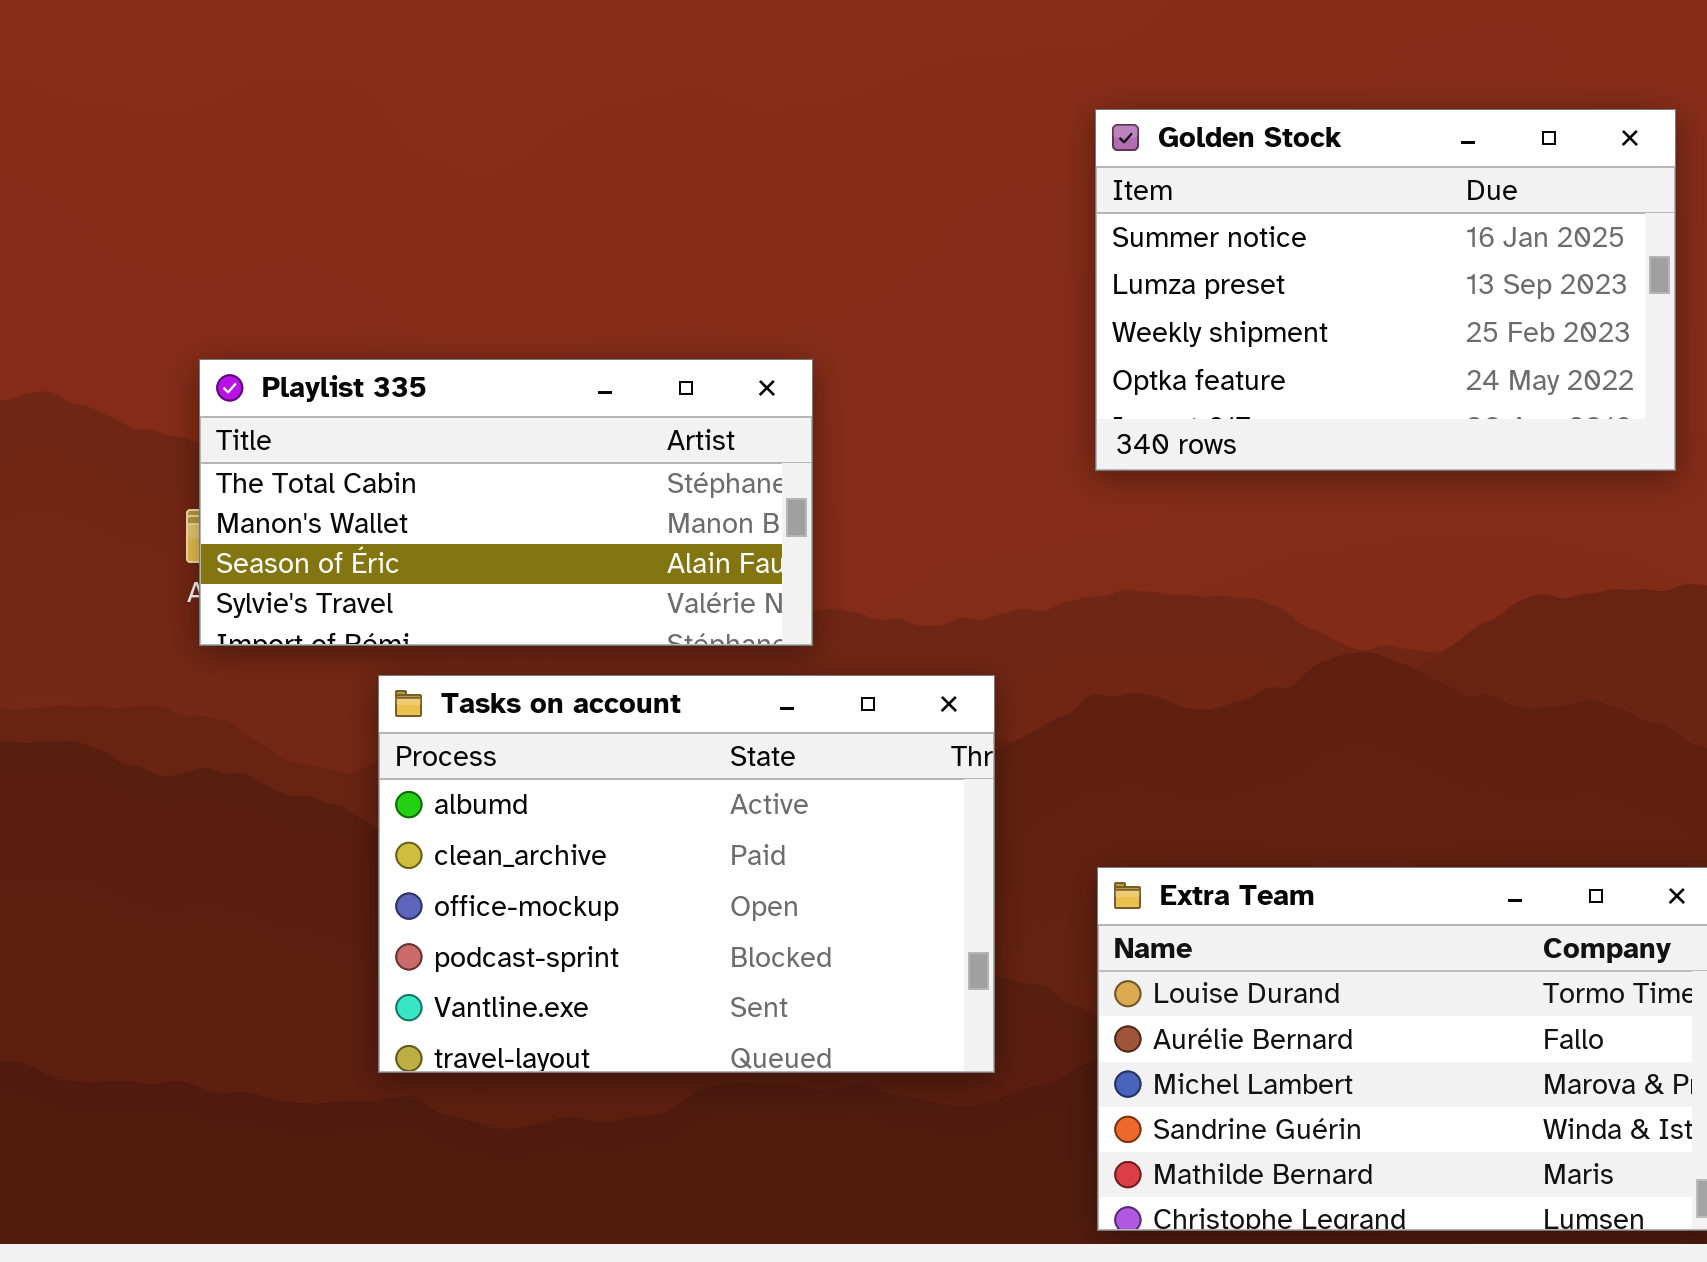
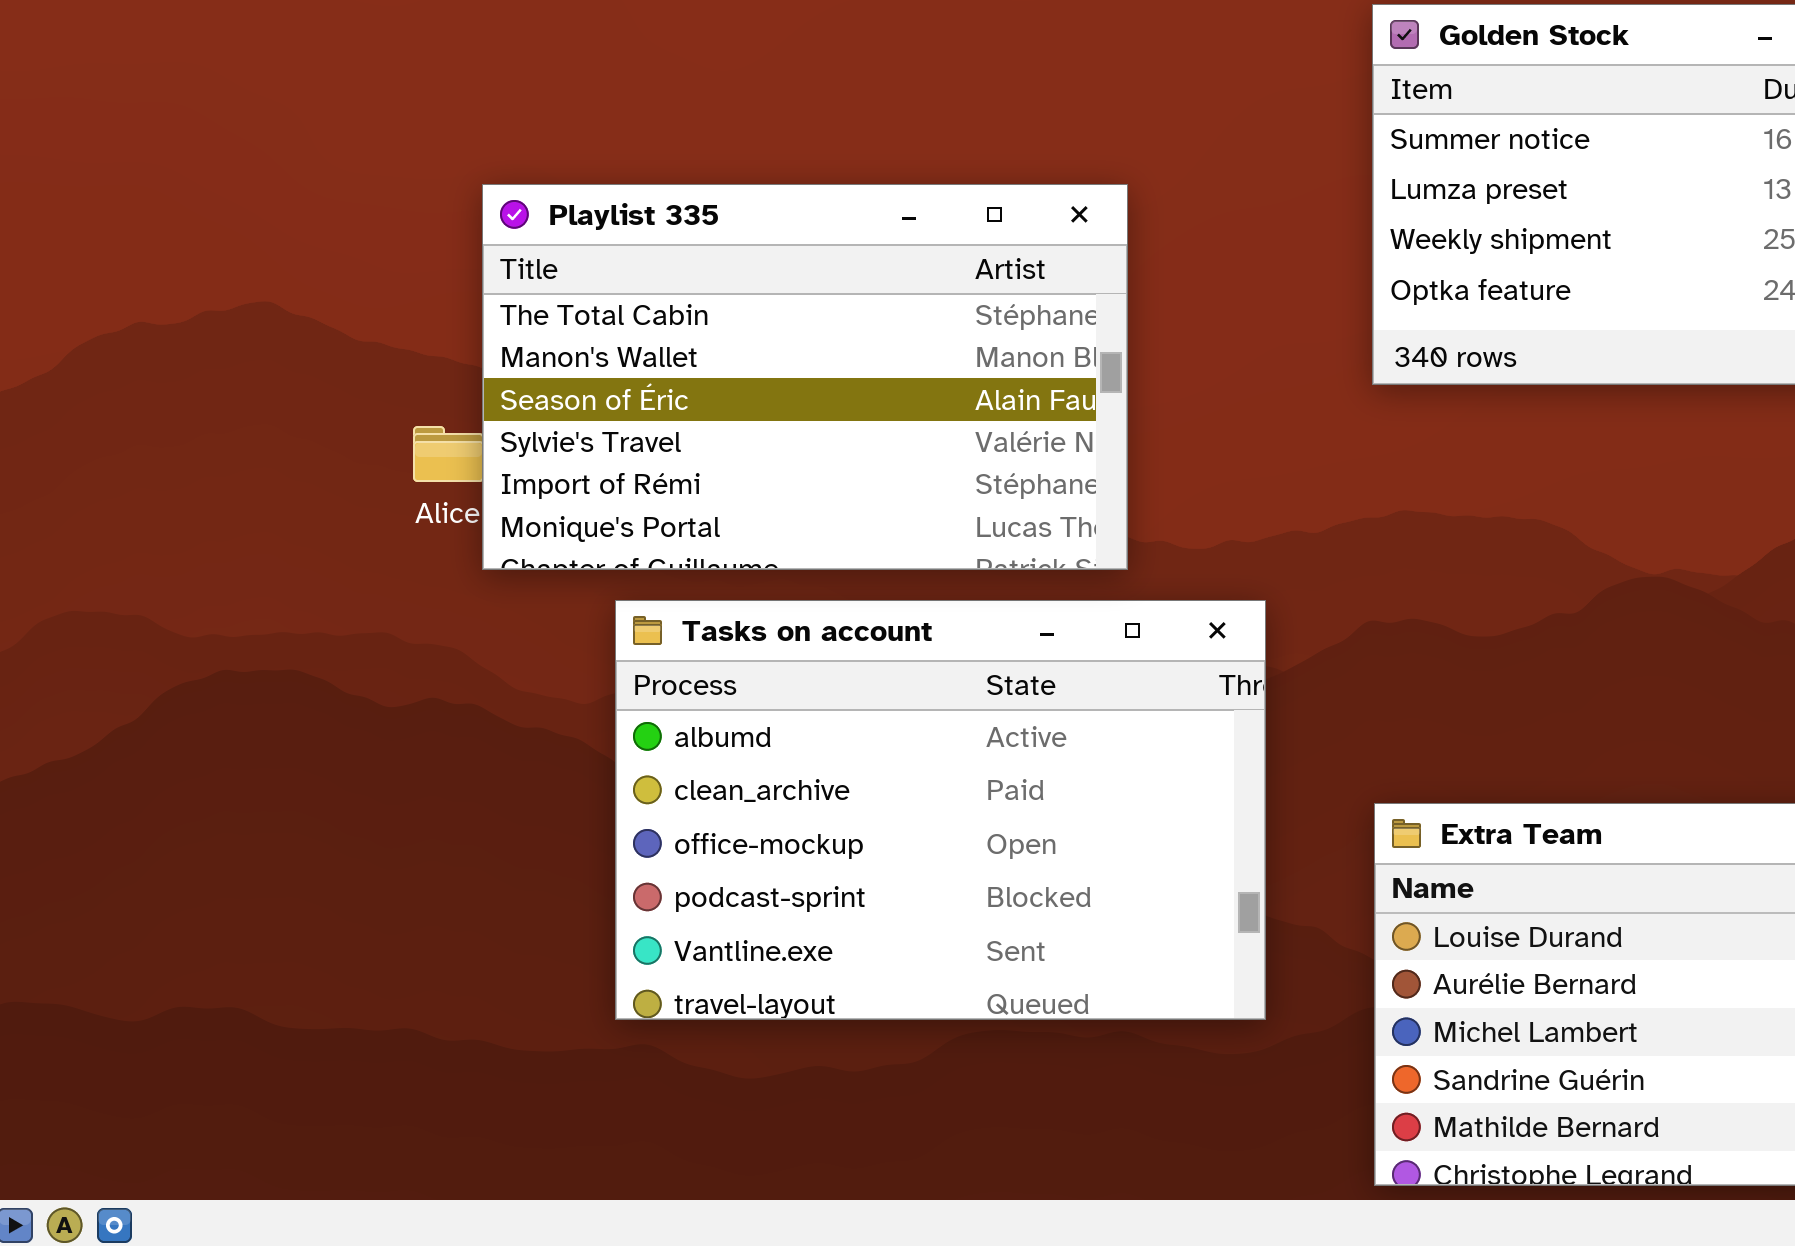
Playlist 335: [199,359,813,646] -> [482,184,1128,570], moved, resized

